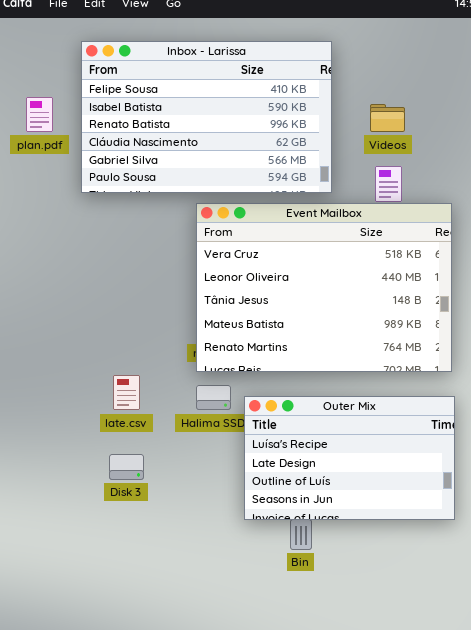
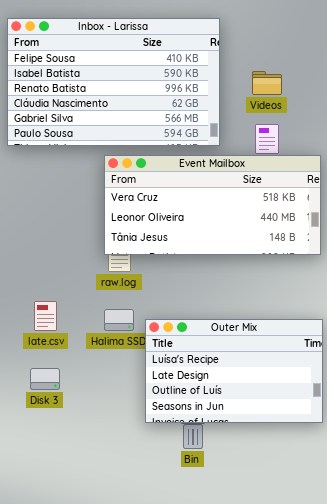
Event Mailbox: [196,203,452,372] -> [104,155,321,255], resized

